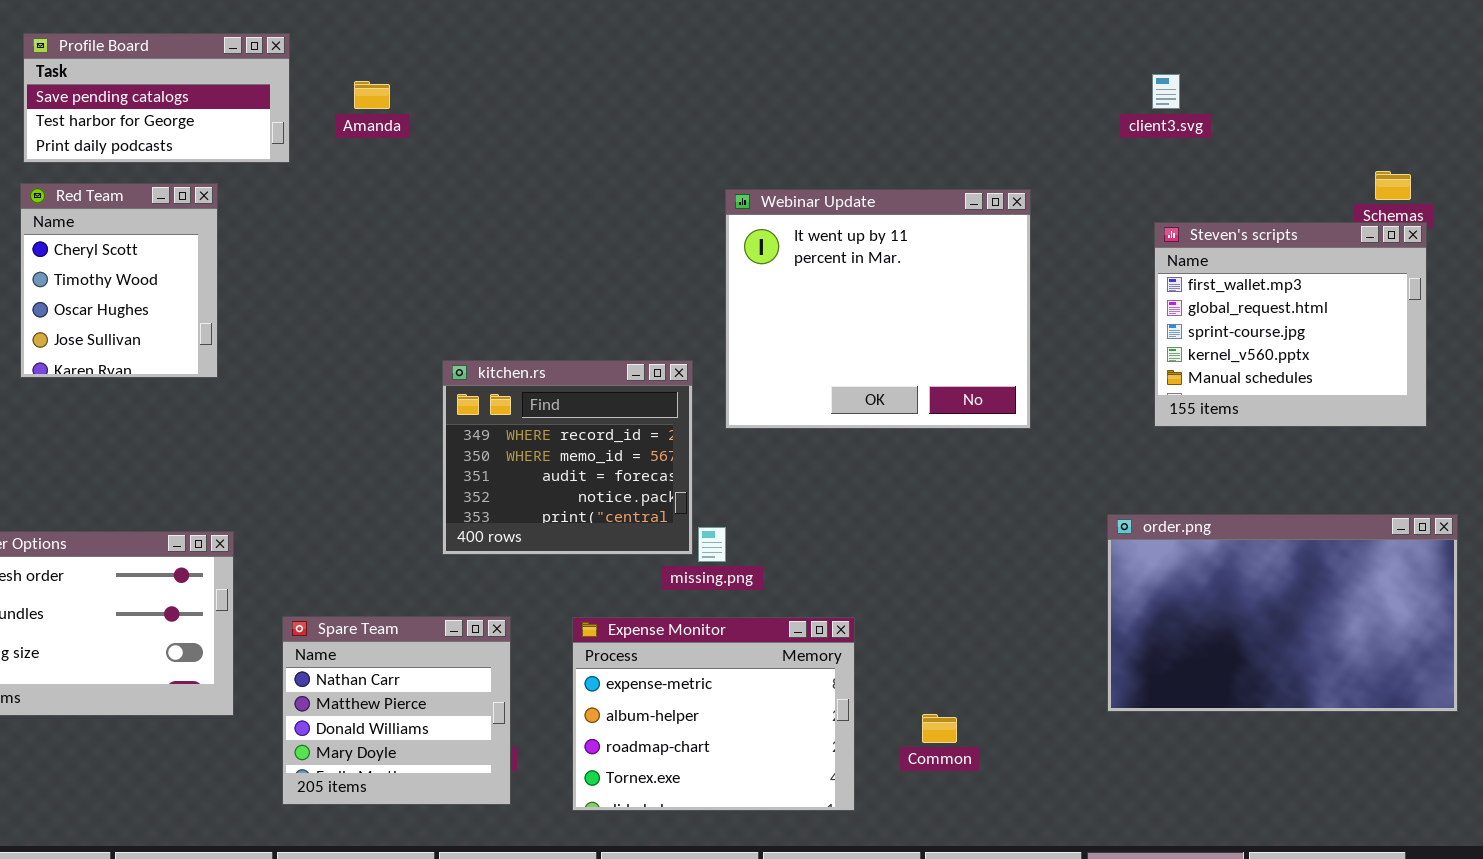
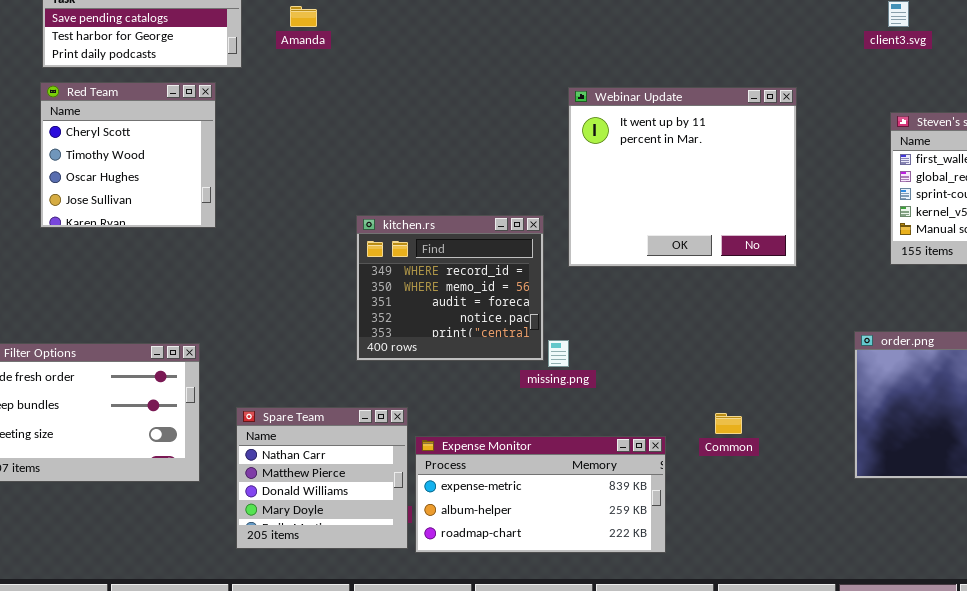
Red Team: [20,183,218,378] -> [40,82,216,228], resized
Expense Monitor: [572,617,855,811] -> [415,436,666,553], resized
Common: [922,714,957,743] -> [715,413,742,434], moved

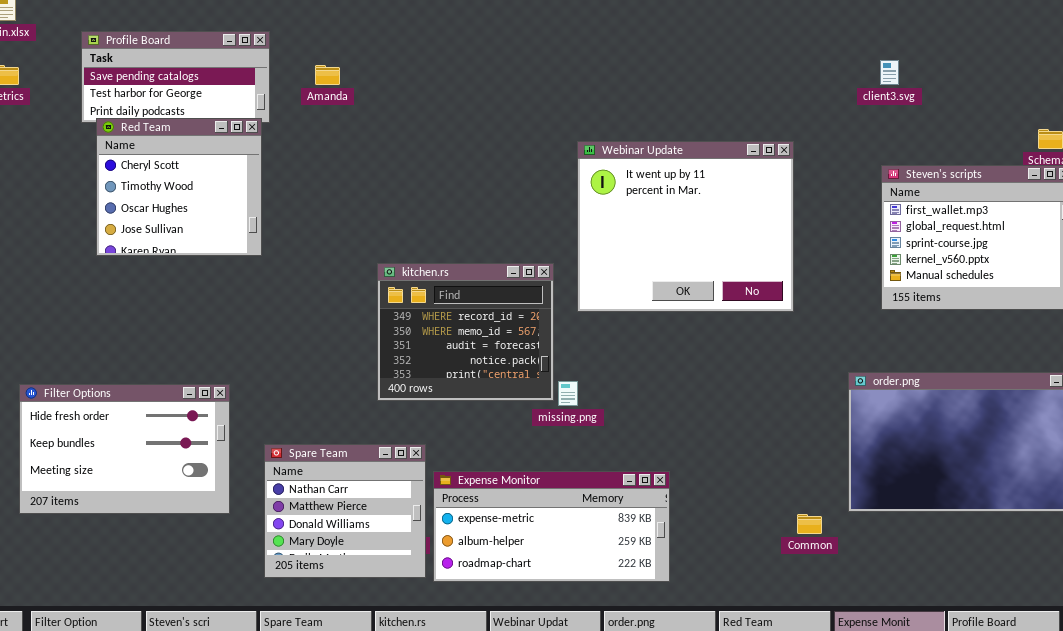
Red Team: [40,82,216,228] -> [96,118,262,256], moved
Common: [715,413,742,434] -> [797,514,822,534], moved

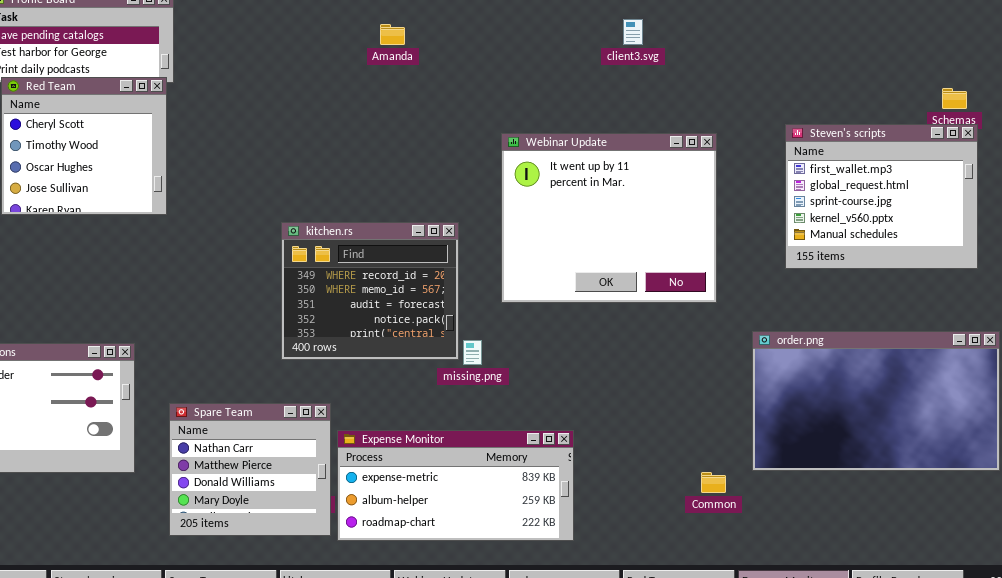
client3.svg: [880,60,899,85] -> [623,19,643,45], moved
Amanda: [315,65,340,85] -> [380,24,405,45], moved
Webinar Update: [577,141,794,312] -> [501,133,717,303], moved

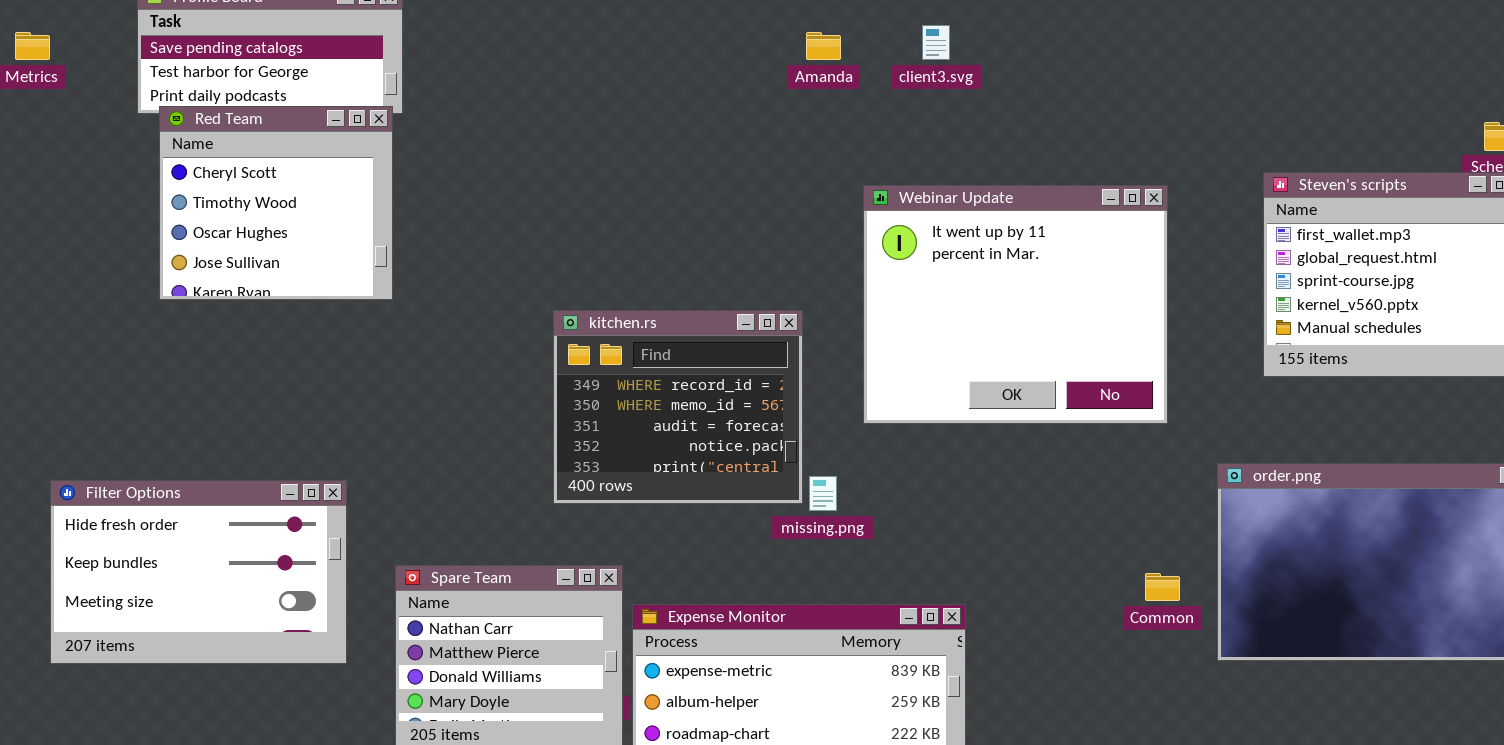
client3.svg: [623,19,643,45] -> [922,25,950,60], moved
Amanda: [380,24,405,45] -> [806,32,841,60], moved
Common: [701,472,726,493] -> [1145,573,1180,601], moved

